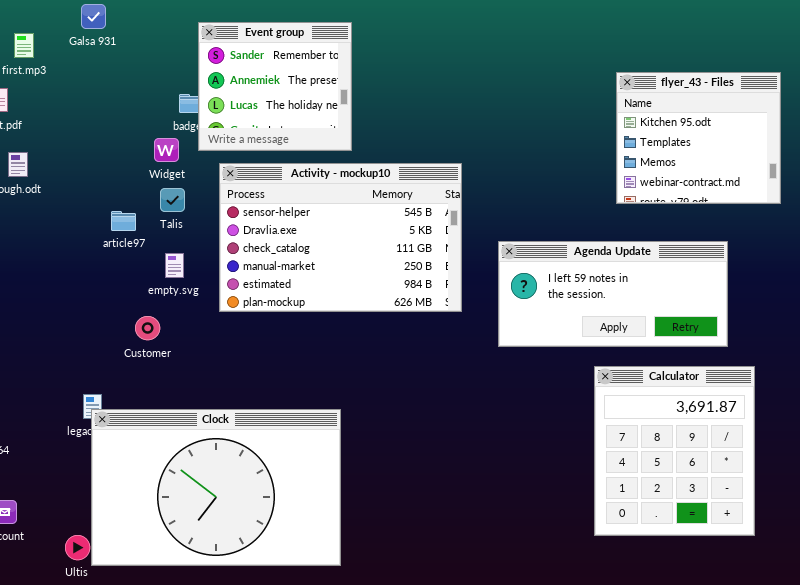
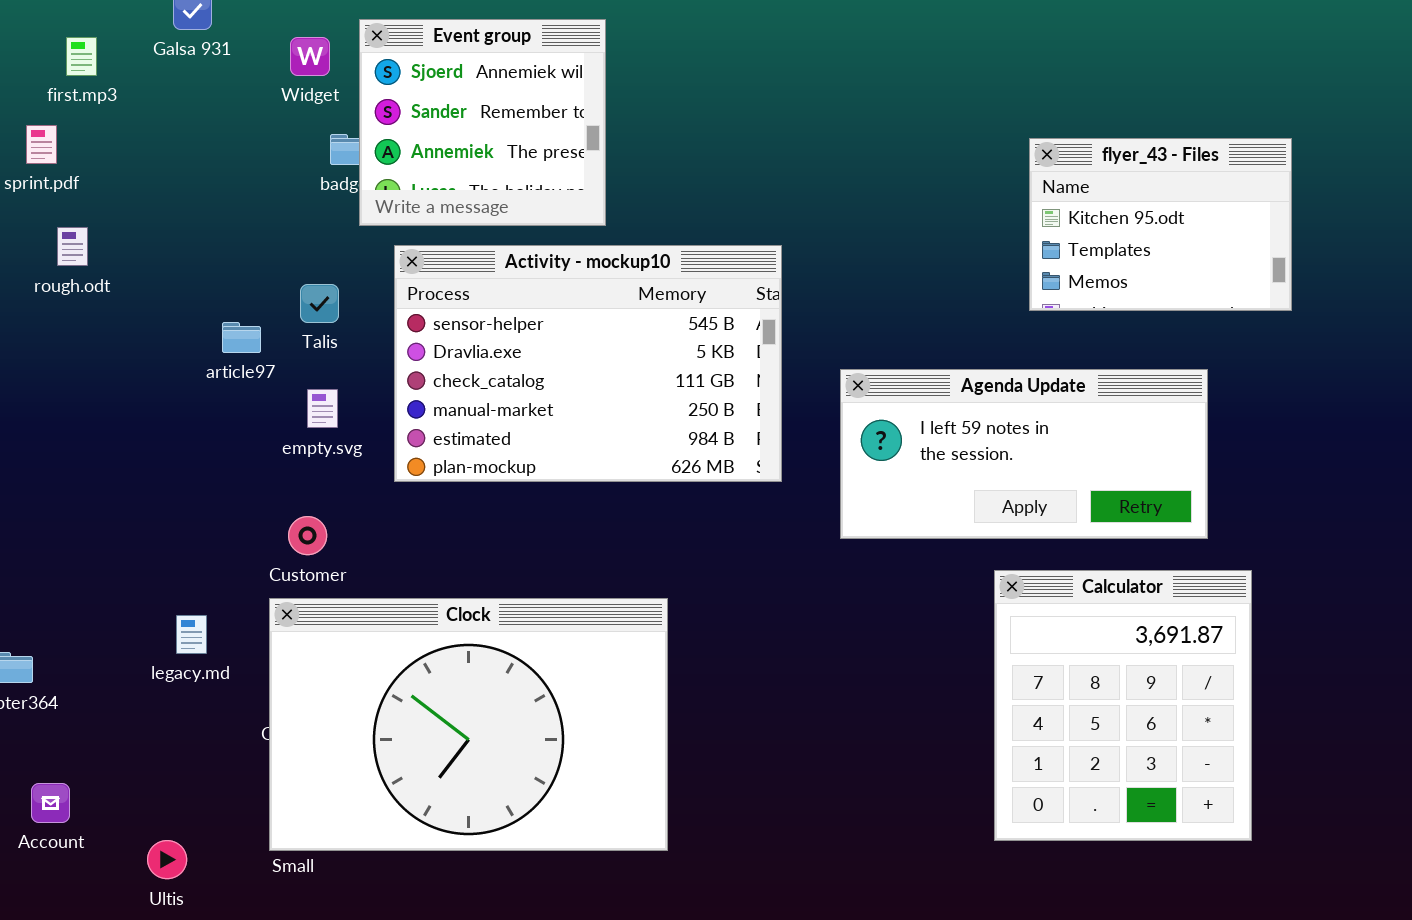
Event group: [198,22,352,151] -> [359,19,606,226], scrolled up 1 row
flyer_43 - Files: [616,72,781,204] -> [1029,138,1292,311], resized
Widget: [154,138,179,162] -> [290,37,330,76], moved
Customer: [135,316,160,340] -> [288,516,327,555], moved
Clock: [91,409,341,566] -> [269,598,668,851], moved

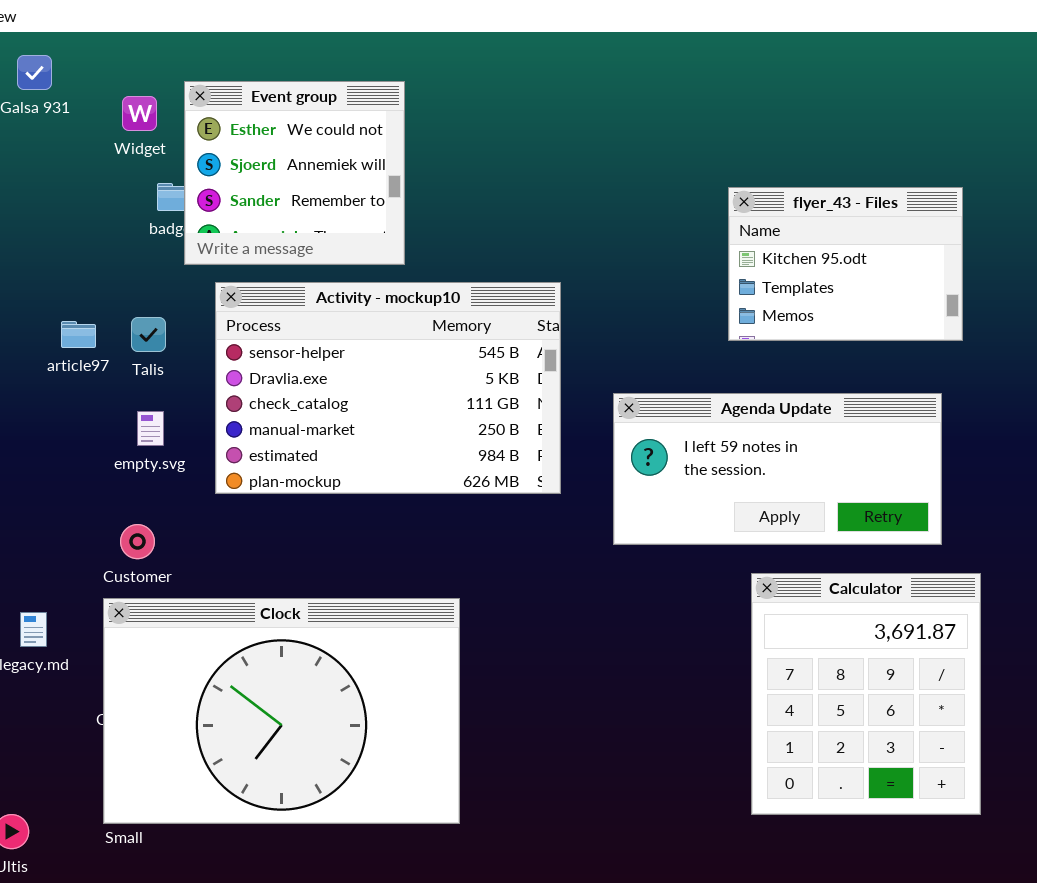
Event group: [359,19,606,226] -> [184,81,405,265], scrolled up 1 row
flyer_43 - Files: [1029,138,1292,311] -> [728,187,963,341], moved
article97: [222,322,261,353] -> [61,321,96,348], moved

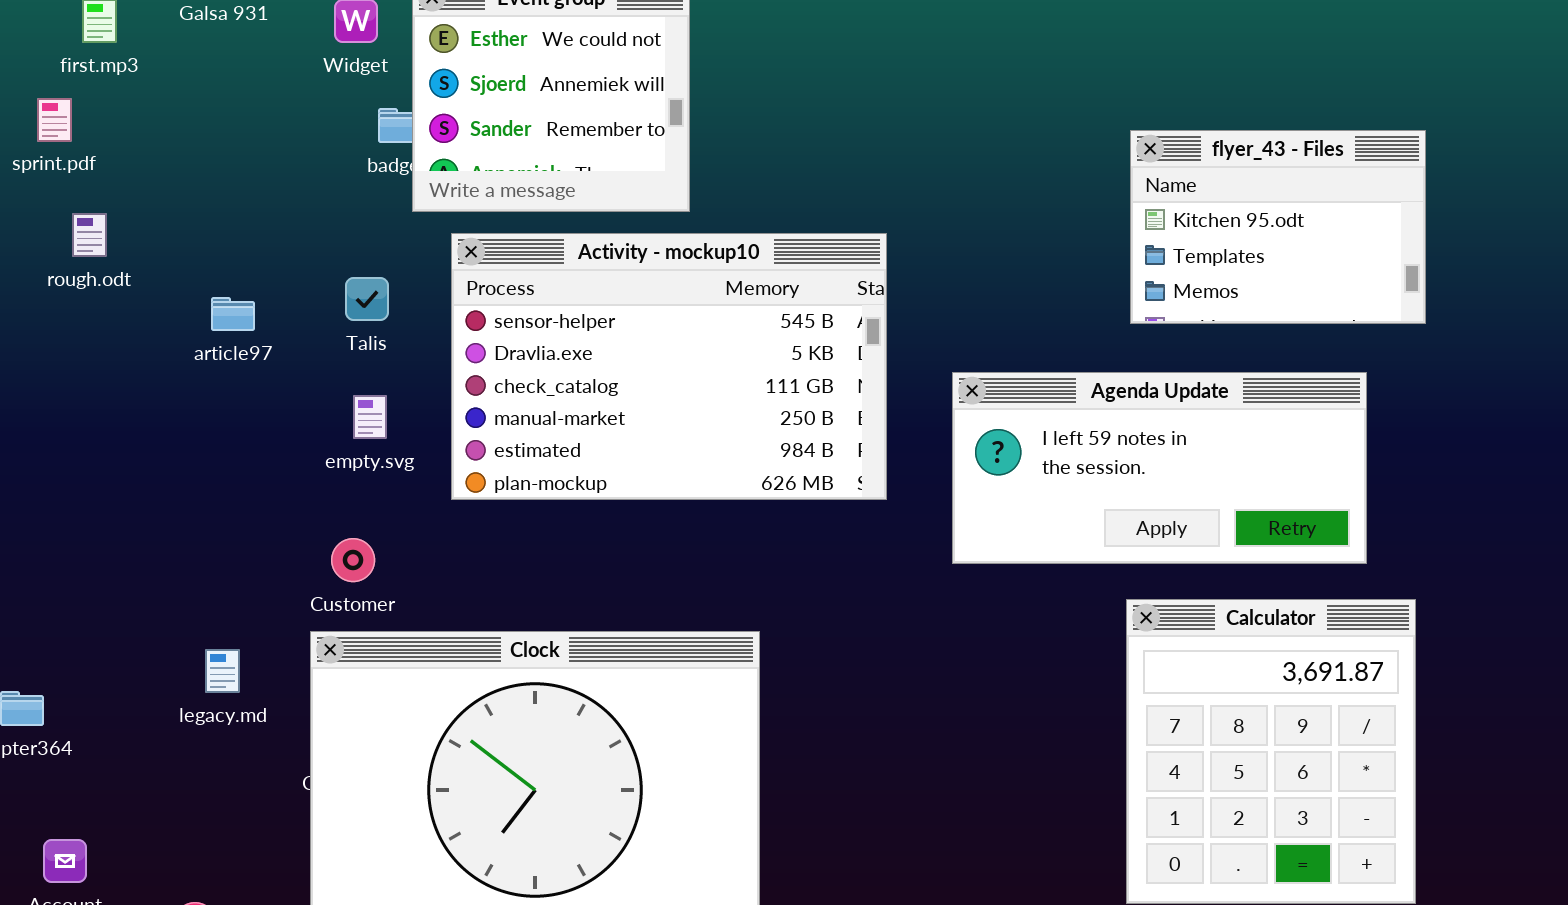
flyer_43 - Files: [728,187,963,341] -> [1130,130,1426,324], moved
article97: [61,321,96,348] -> [211,297,255,331], moved

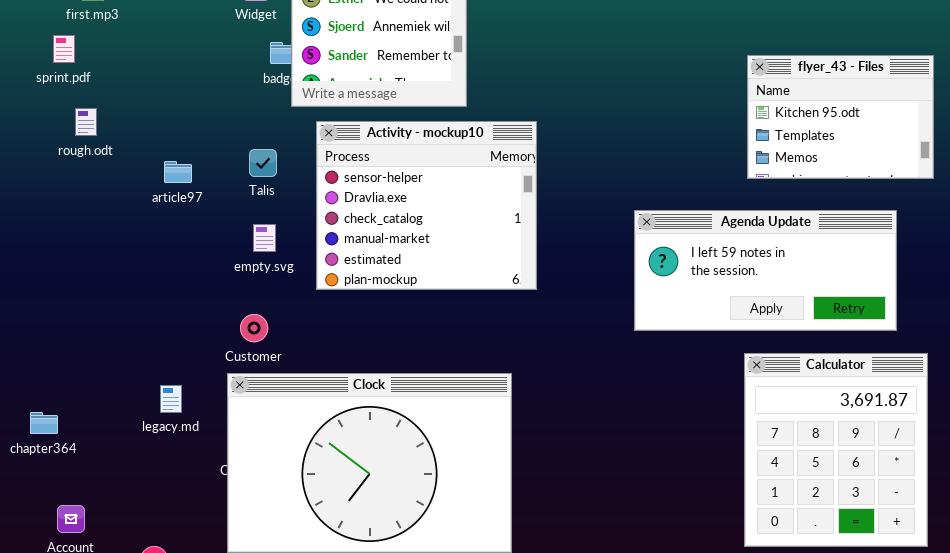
Activity - mockup10: [451,233,887,500] -> [316,121,537,290], resized

